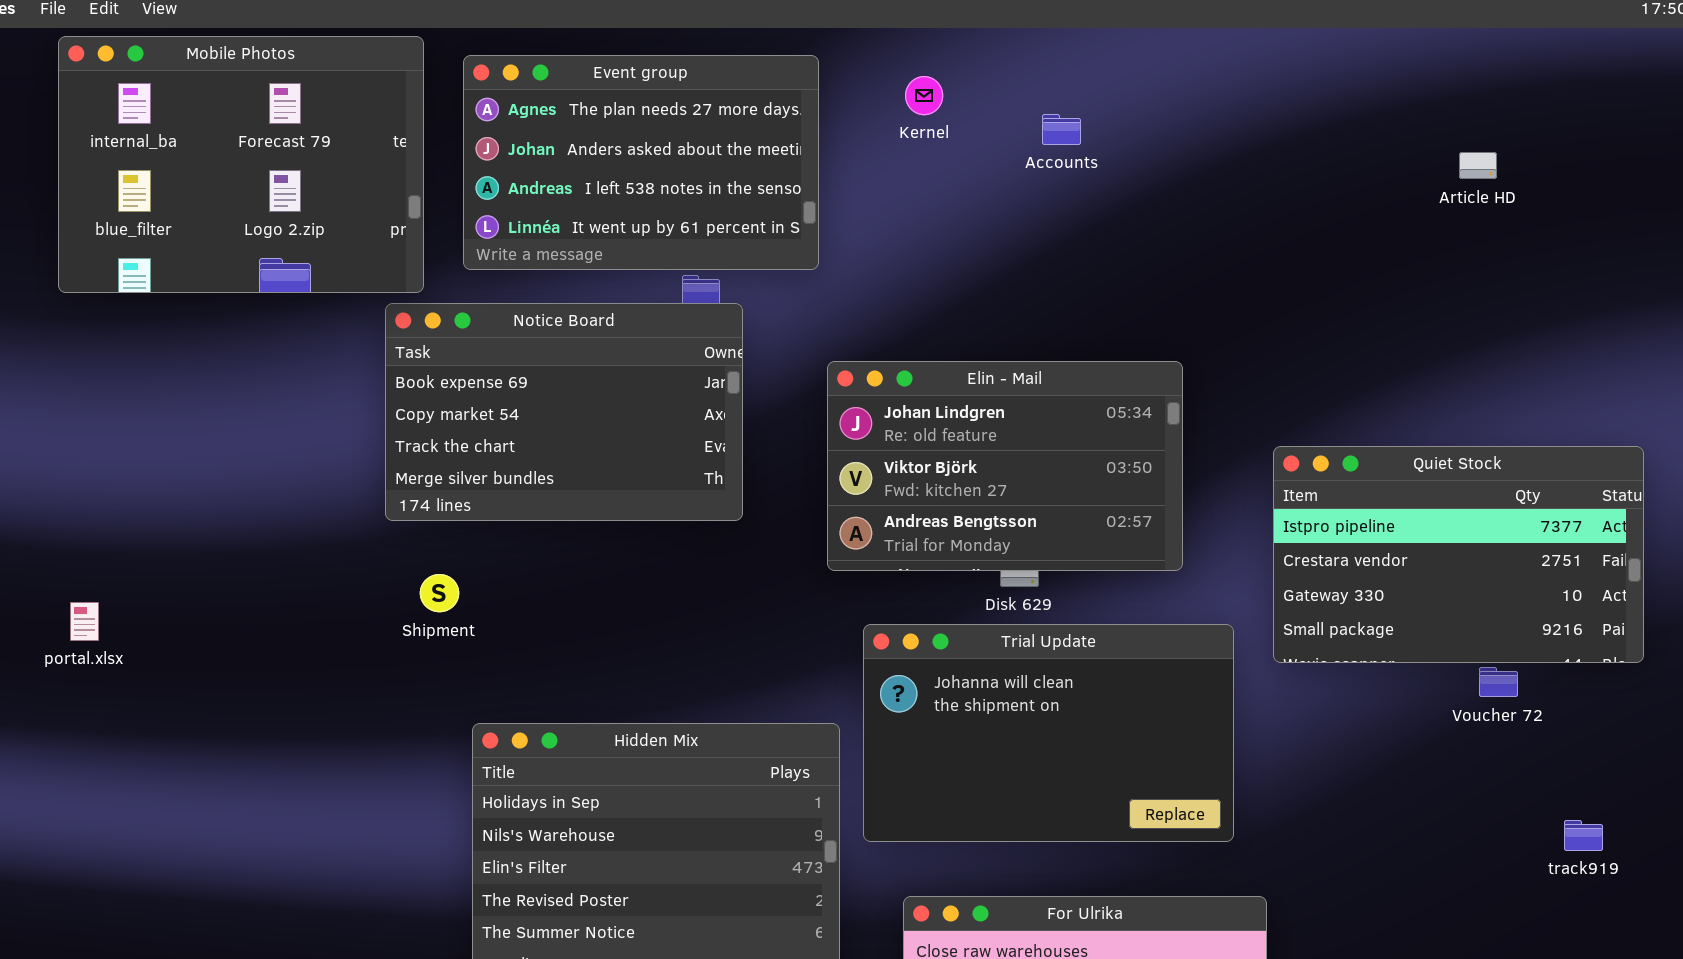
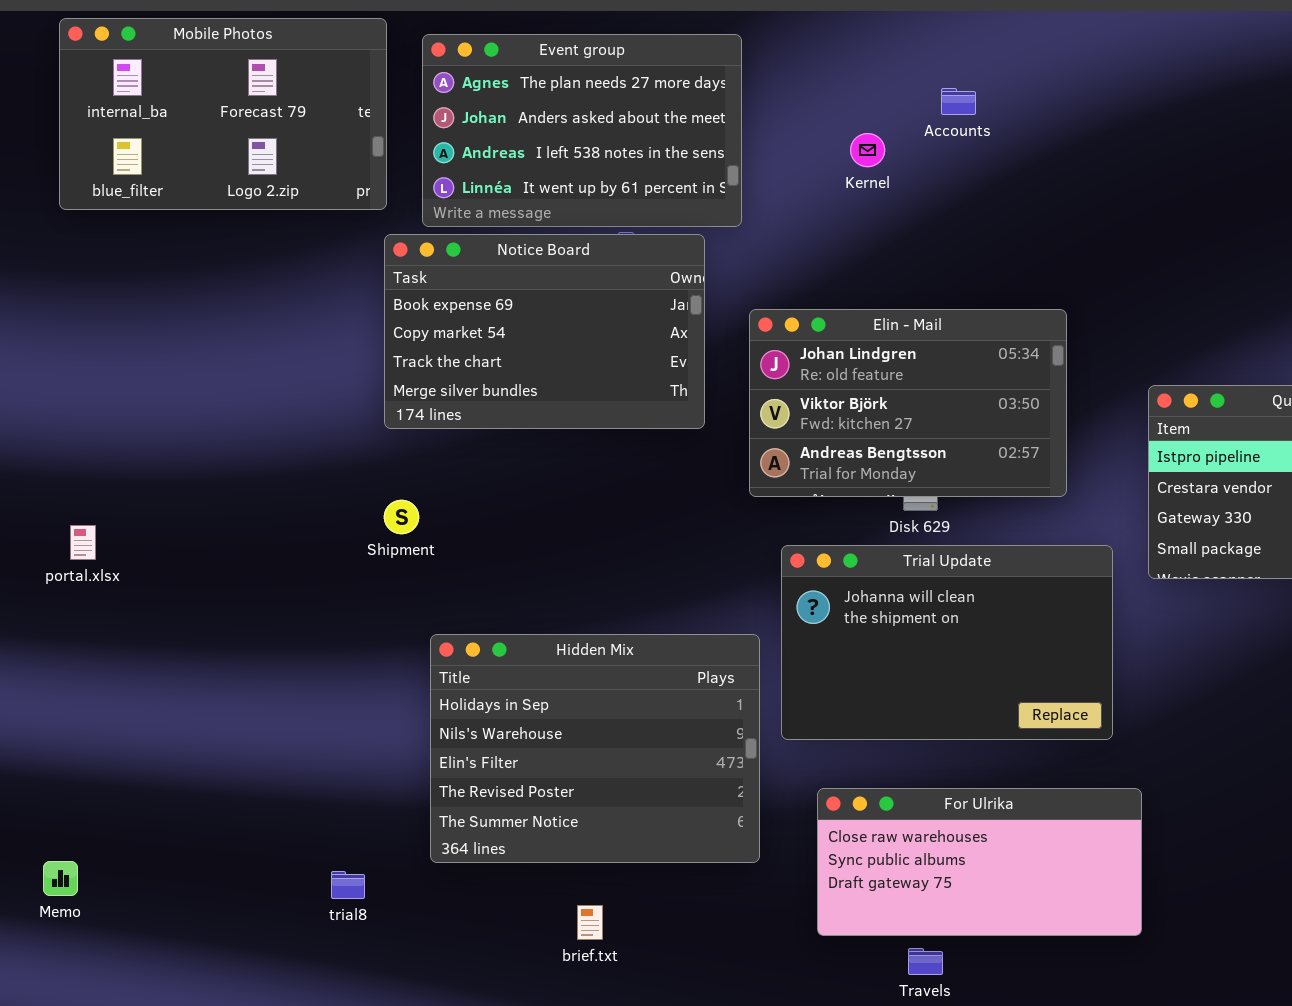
Mobile Photos: [58,36,424,293] -> [59,18,387,210], resized
Kernel: [905,76,943,115] -> [850,133,885,167], moved
Notice Board: [385,303,743,521] -> [384,234,705,429], moved

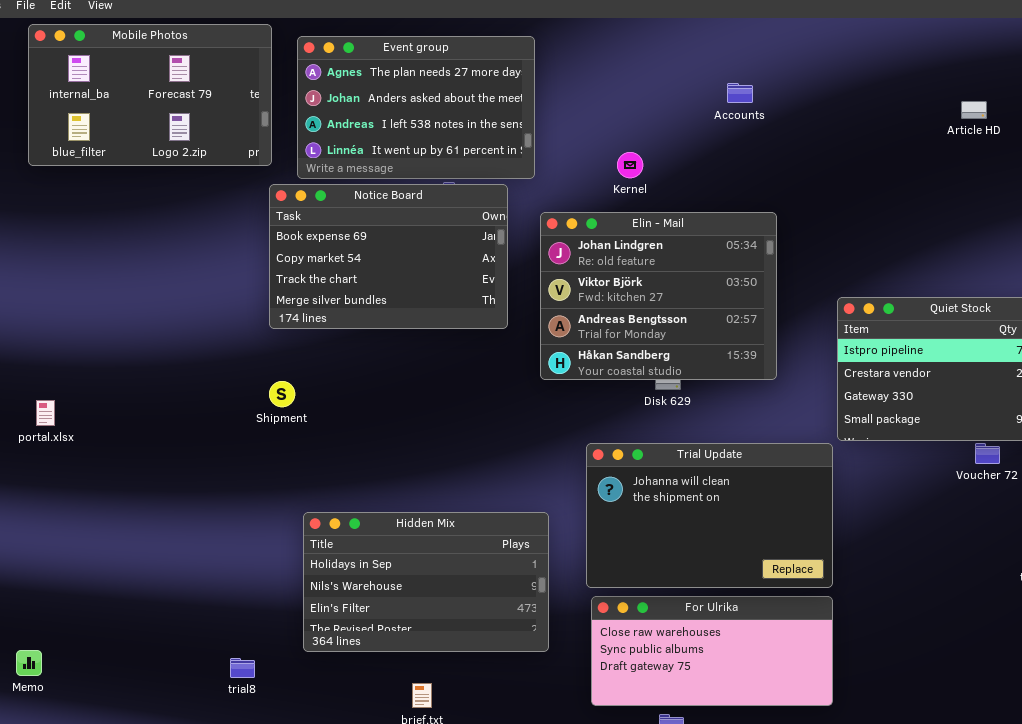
Accounts: [941,88,976,115] -> [727,83,753,103], moved
Kernel: [850,133,885,167] -> [617,152,643,178], moved
Elin - Mail: [749,309,1067,497] -> [540,212,777,380], resized
Trial Update: [781,545,1113,740] -> [586,443,833,588], moved
Hidden Mix: [430,634,760,863] -> [303,512,549,652], resized

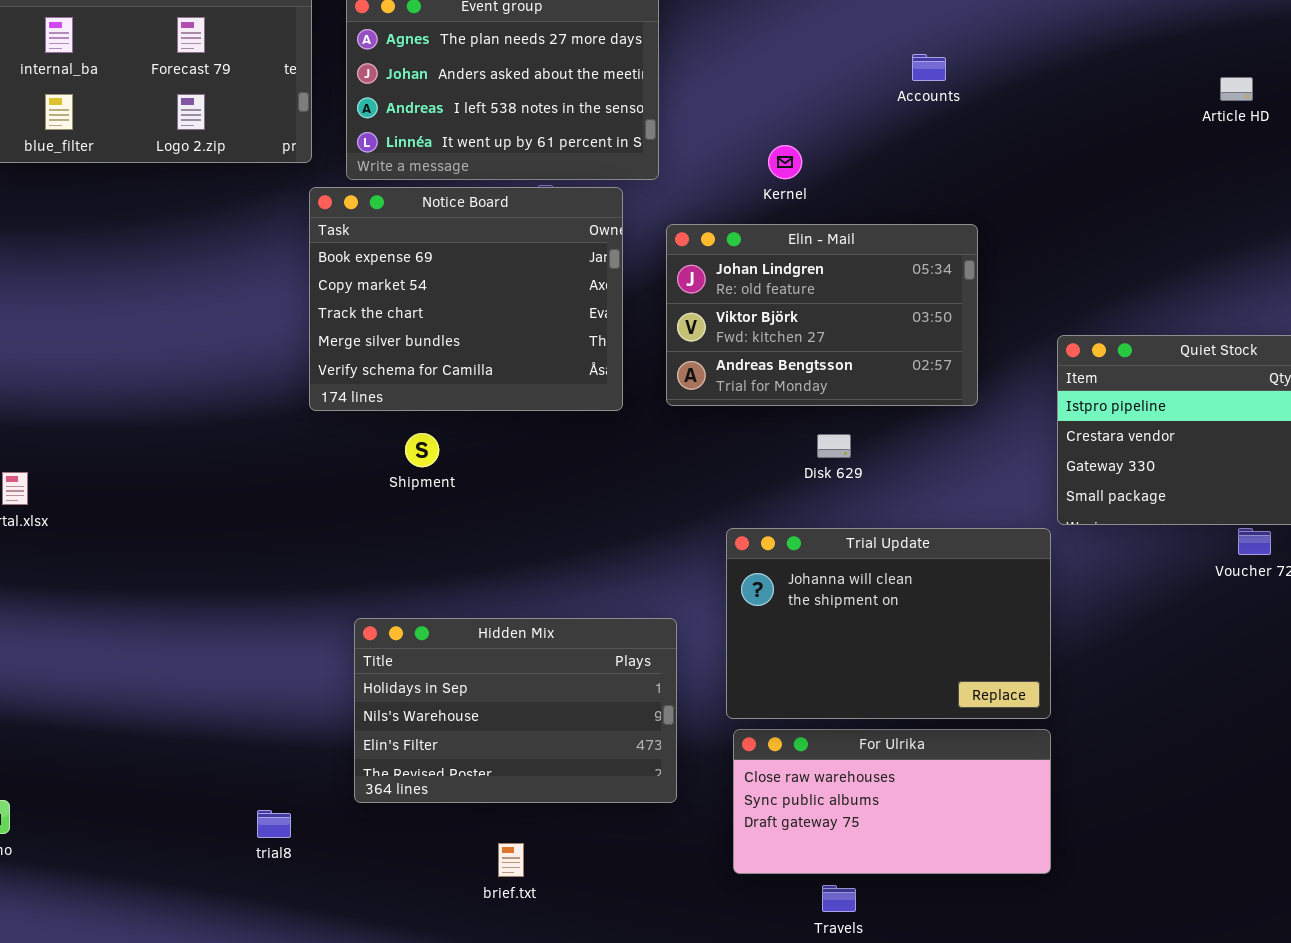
Notice Board: [269,184,508,329] -> [309,187,623,411], resized
Elin - Mail: [540,212,777,380] -> [666,224,978,406], resized
Shipment: [269,381,295,407] -> [405,433,439,467], moved

